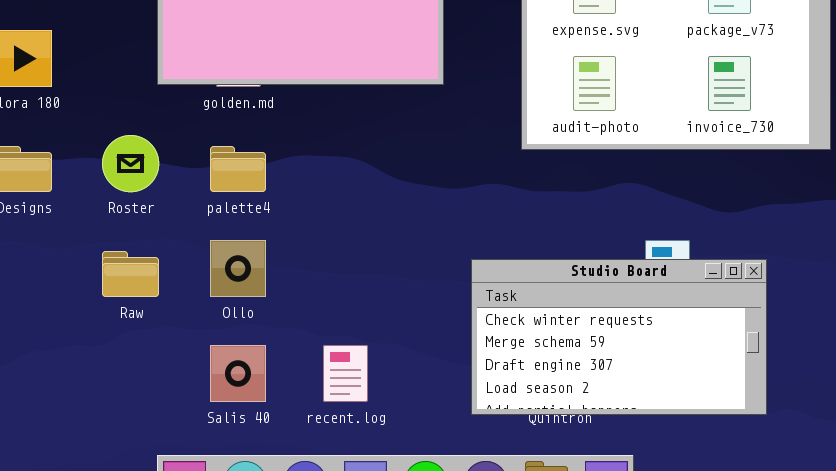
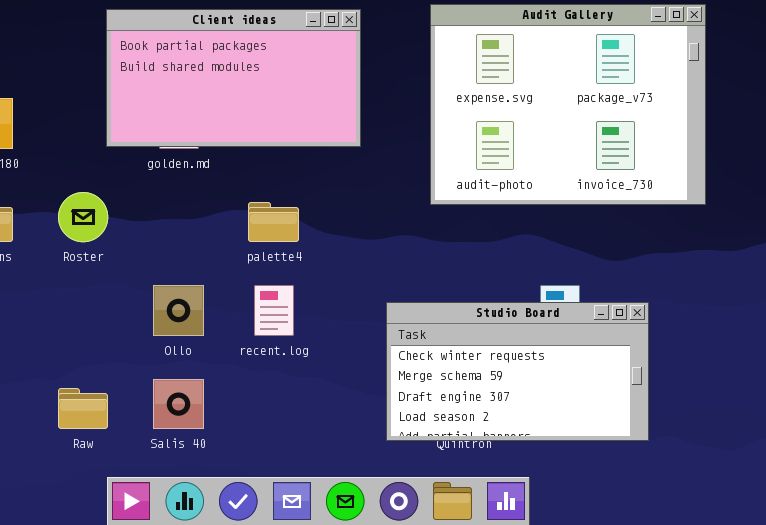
palette4: [210,146,266,192] -> [248,202,299,242], moved
Raw: [102,251,159,297] -> [58,388,108,429], moved
recent.log: [323,345,368,402] -> [254,285,294,336], moved

